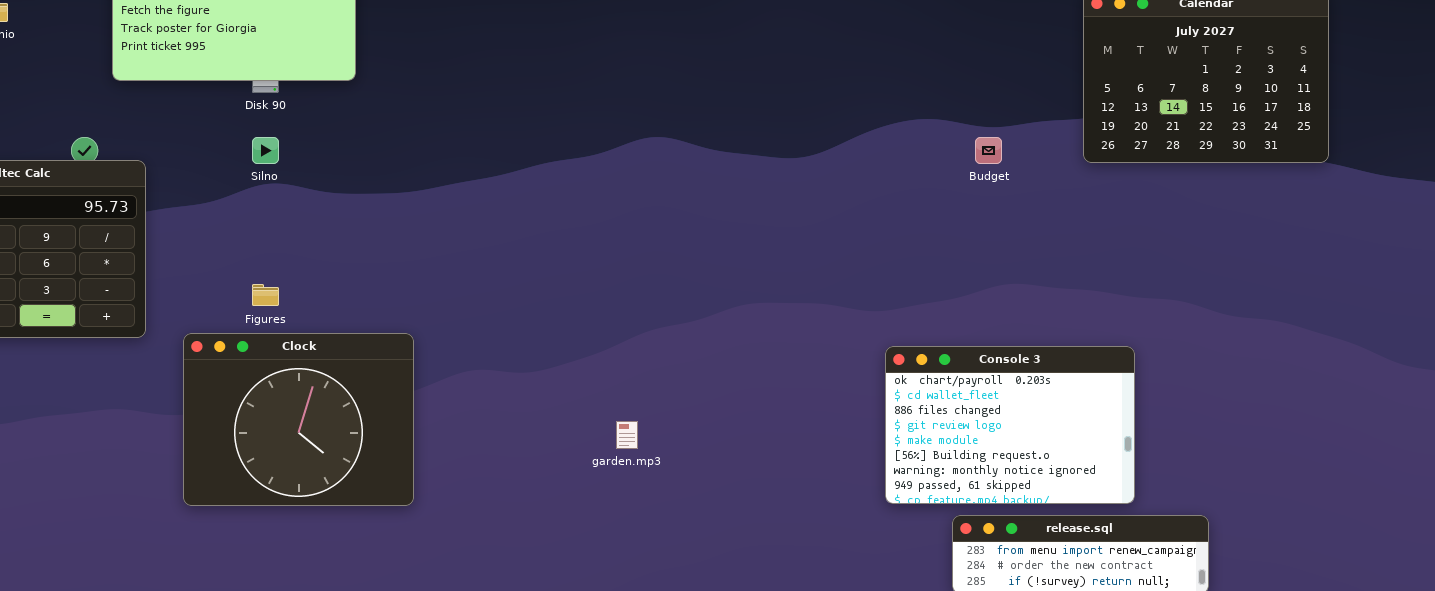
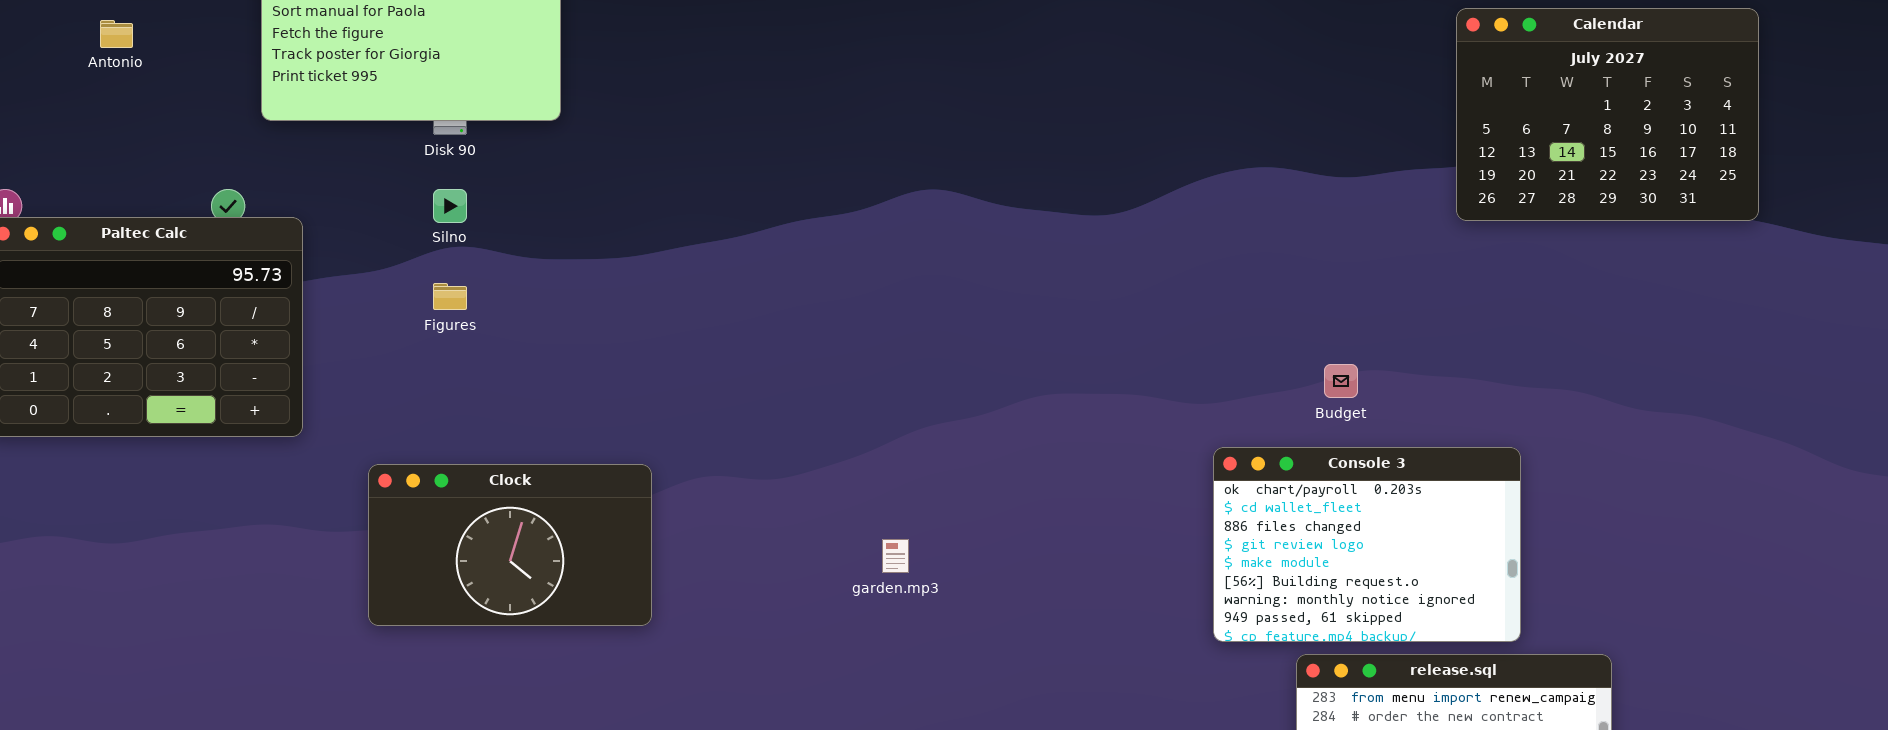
Budget: [975,137,1002,164] -> [1324,364,1358,398], moved
Figures: [252,284,279,306] -> [433,283,467,310], moved
Clock: [183,333,414,506] -> [368,464,652,626], moved, resized

